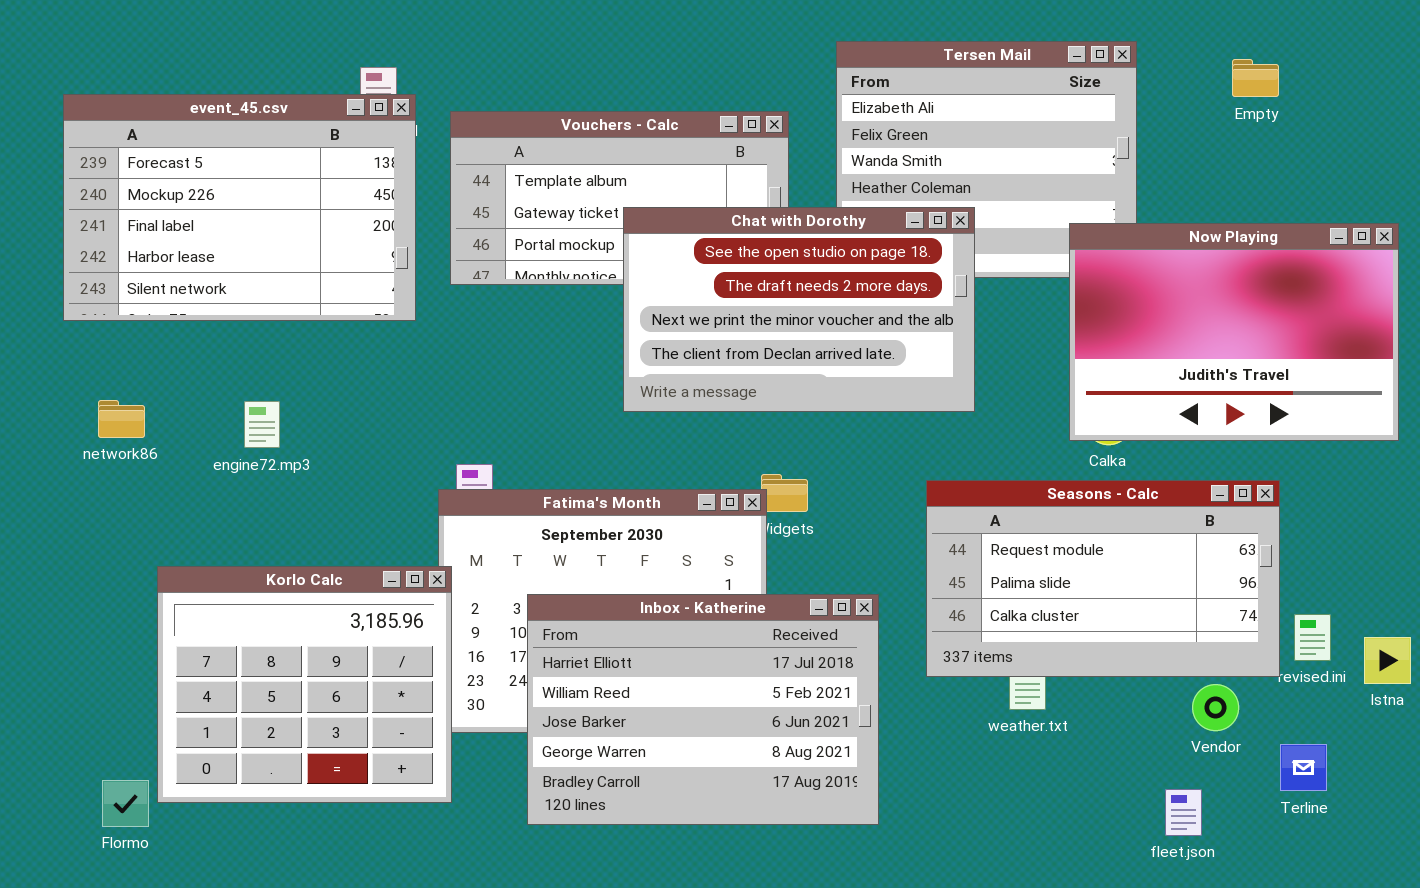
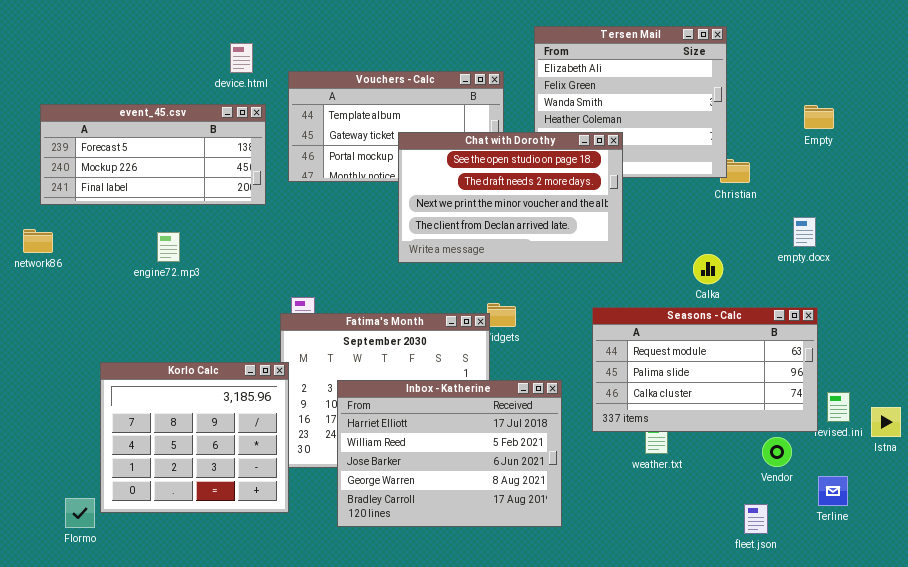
Empty: [1232,59,1279,97] -> [804,105,834,129], moved
event_45.csv: [63,94,416,321] -> [40,104,266,205], resized
Now Playing: [1069,223,1399,441] -> none, closed
network86: [98,400,145,438] -> [23,229,53,253], moved
engine72.mp3: [244,401,280,448] -> [157,232,180,262], moved

